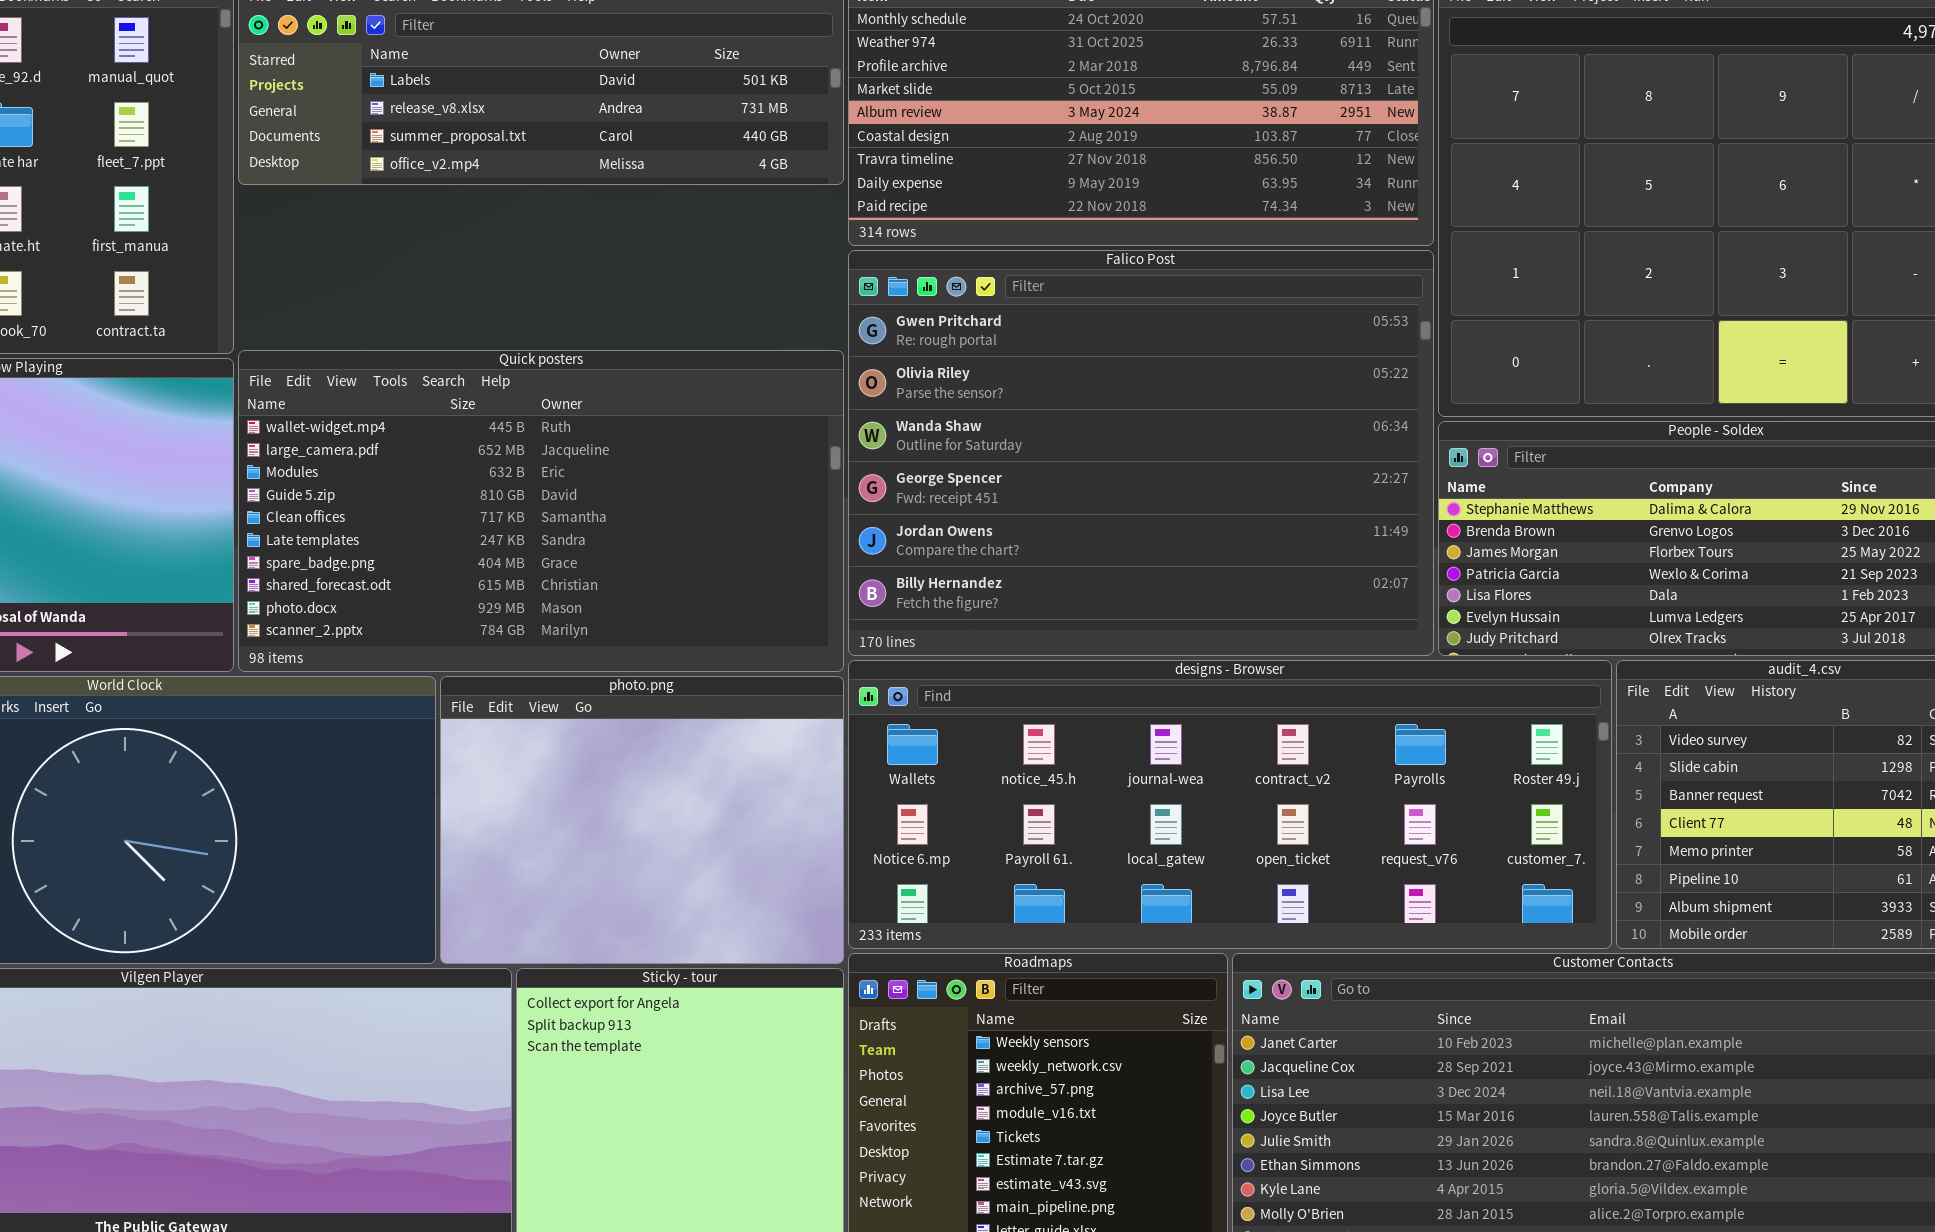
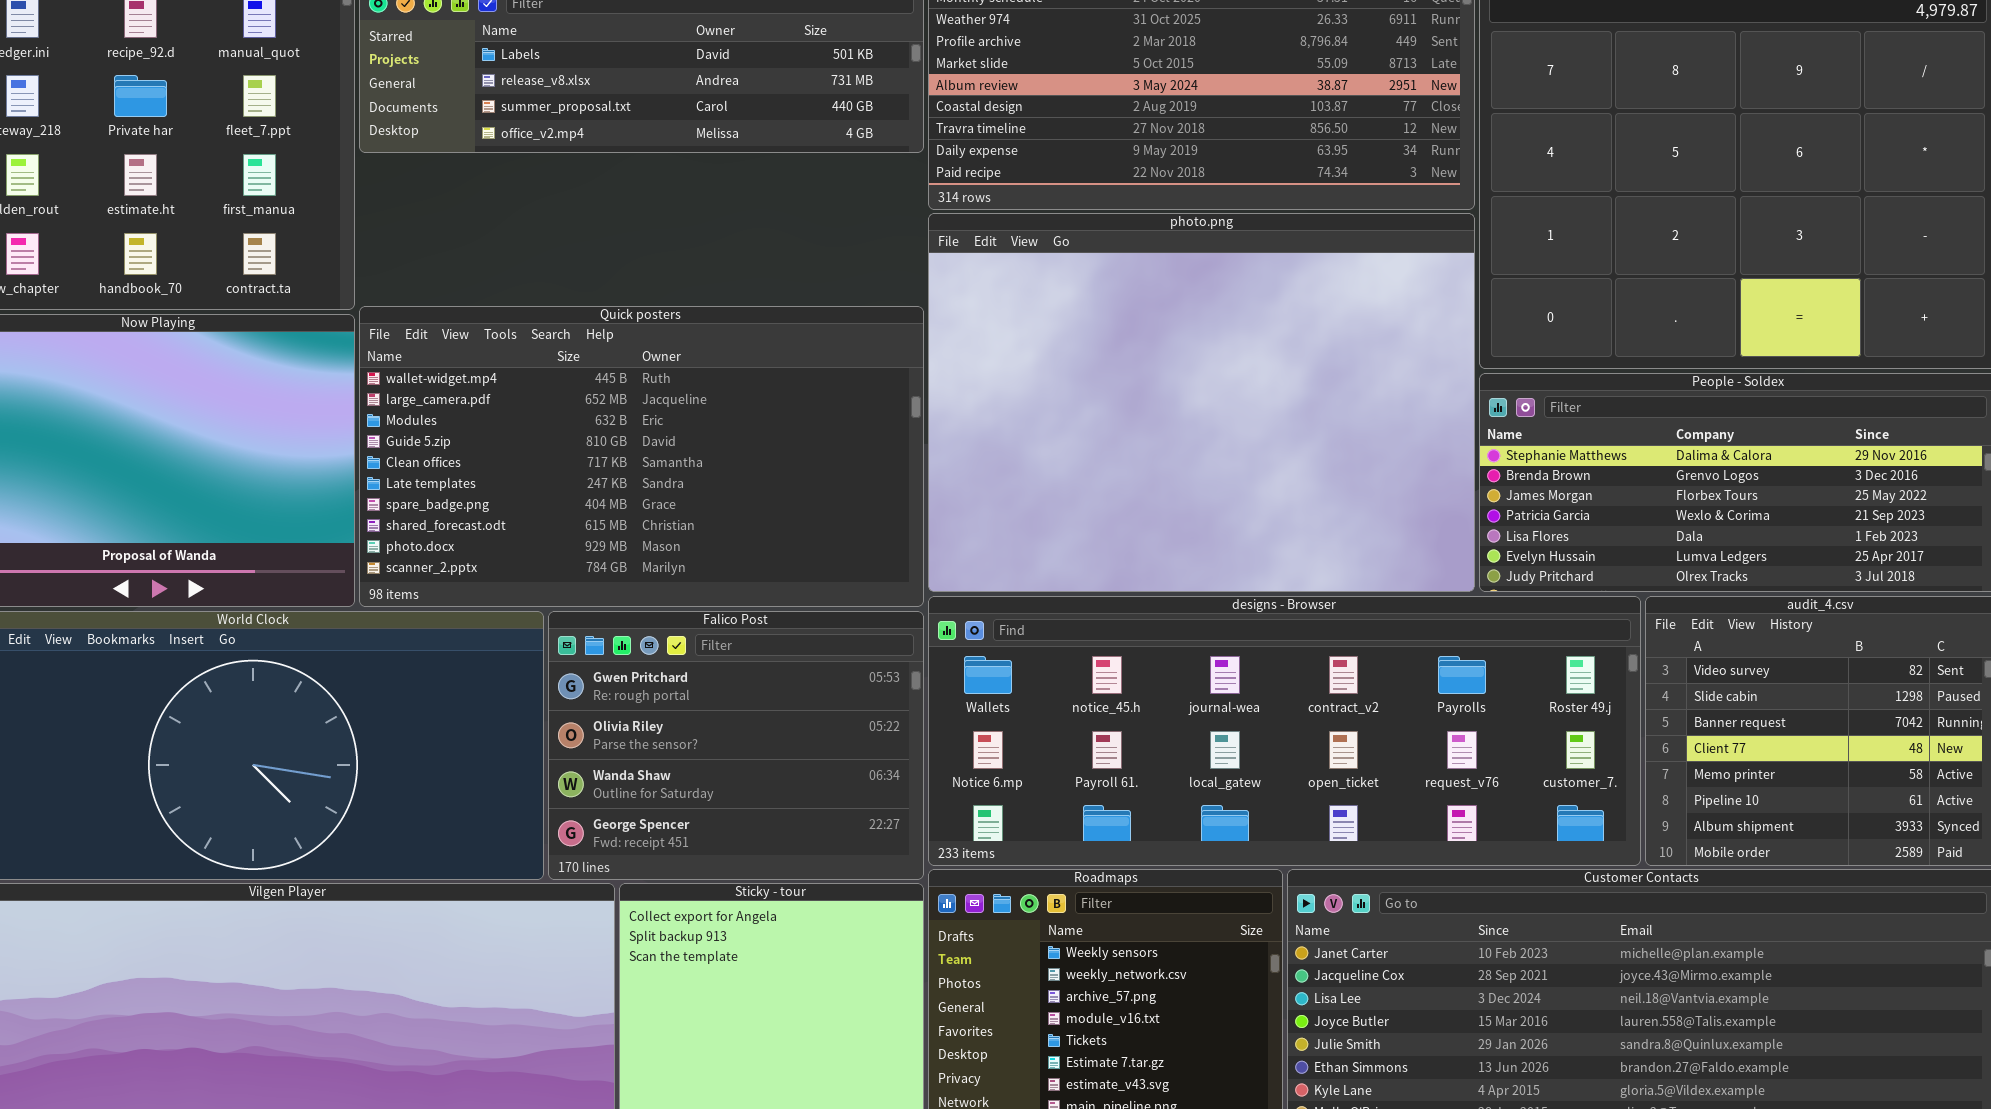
Falico Post: [848,250,1434,656] -> [548,611,924,880], moved, resized
photo.png: [440,676,844,964] -> [928,213,1475,592], moved, resized

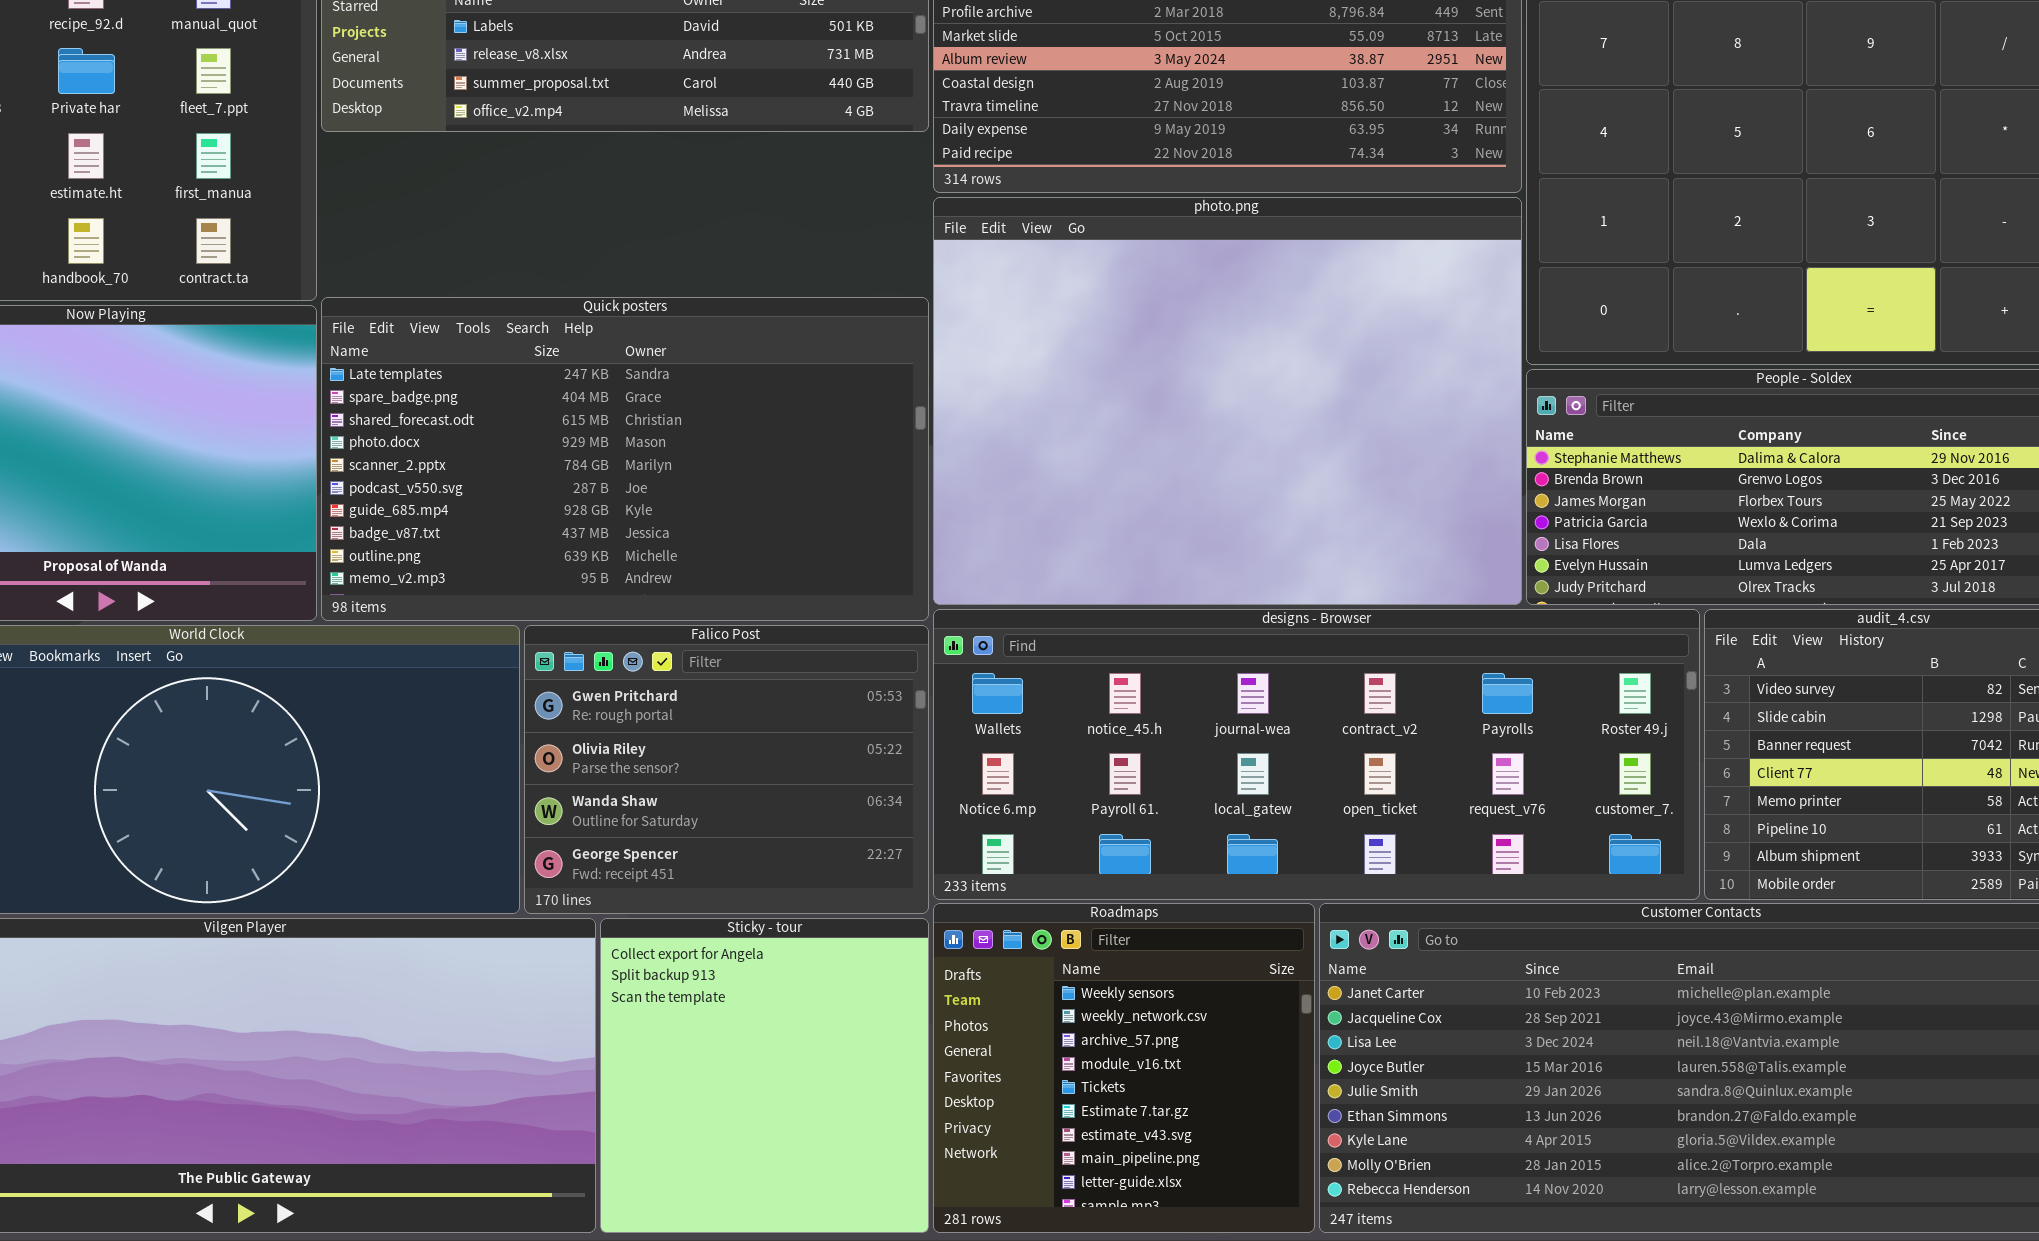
Quick posters: [359,306,924,607] -> [321,297,929,621], scrolled down 5 rows

